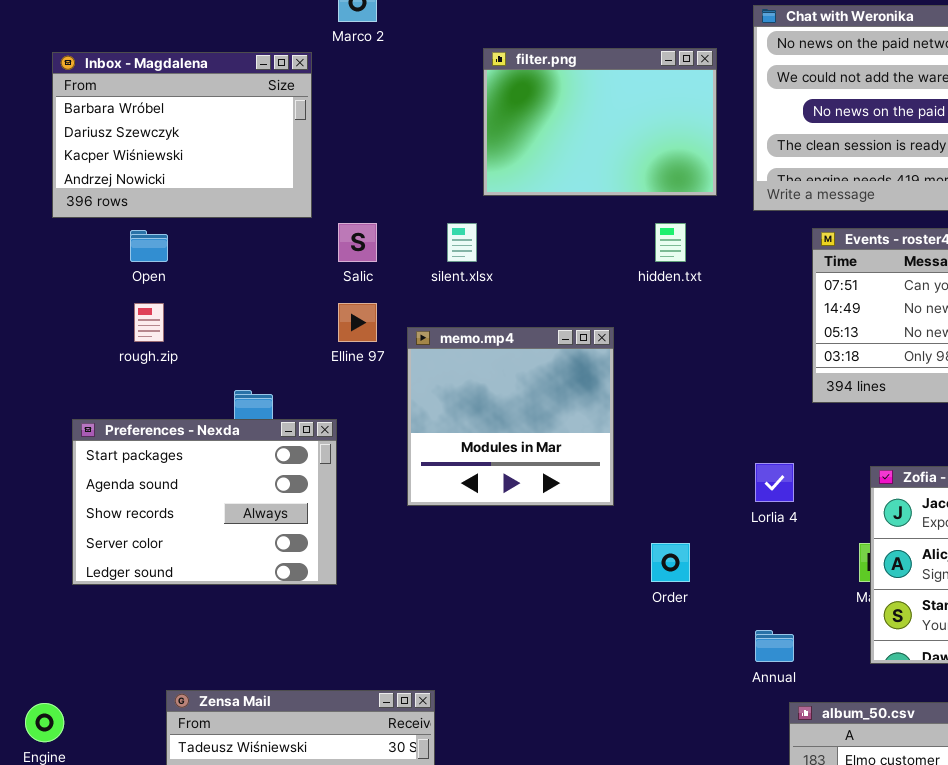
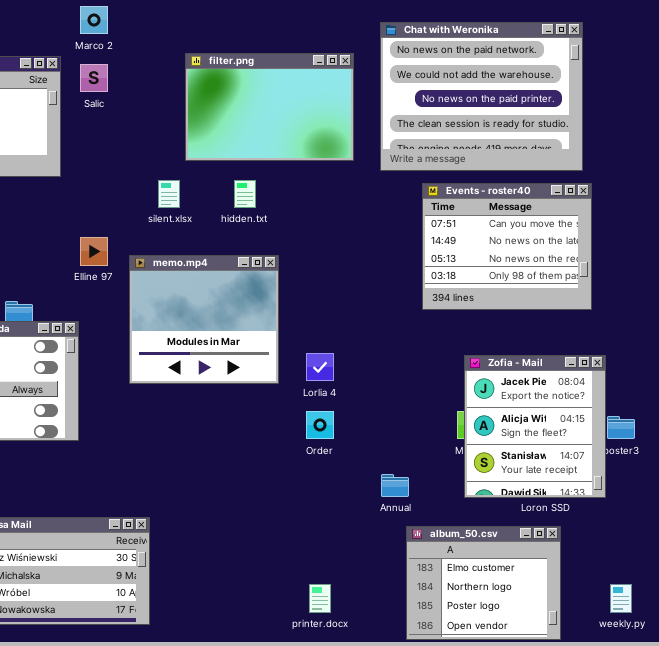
Salic: [338,223,377,262] -> [80,64,108,92], moved
hidden.txt: [655,223,686,262] -> [234,180,256,208], moved
Lorlia 4: [755,463,794,502] -> [306,353,334,381], moved

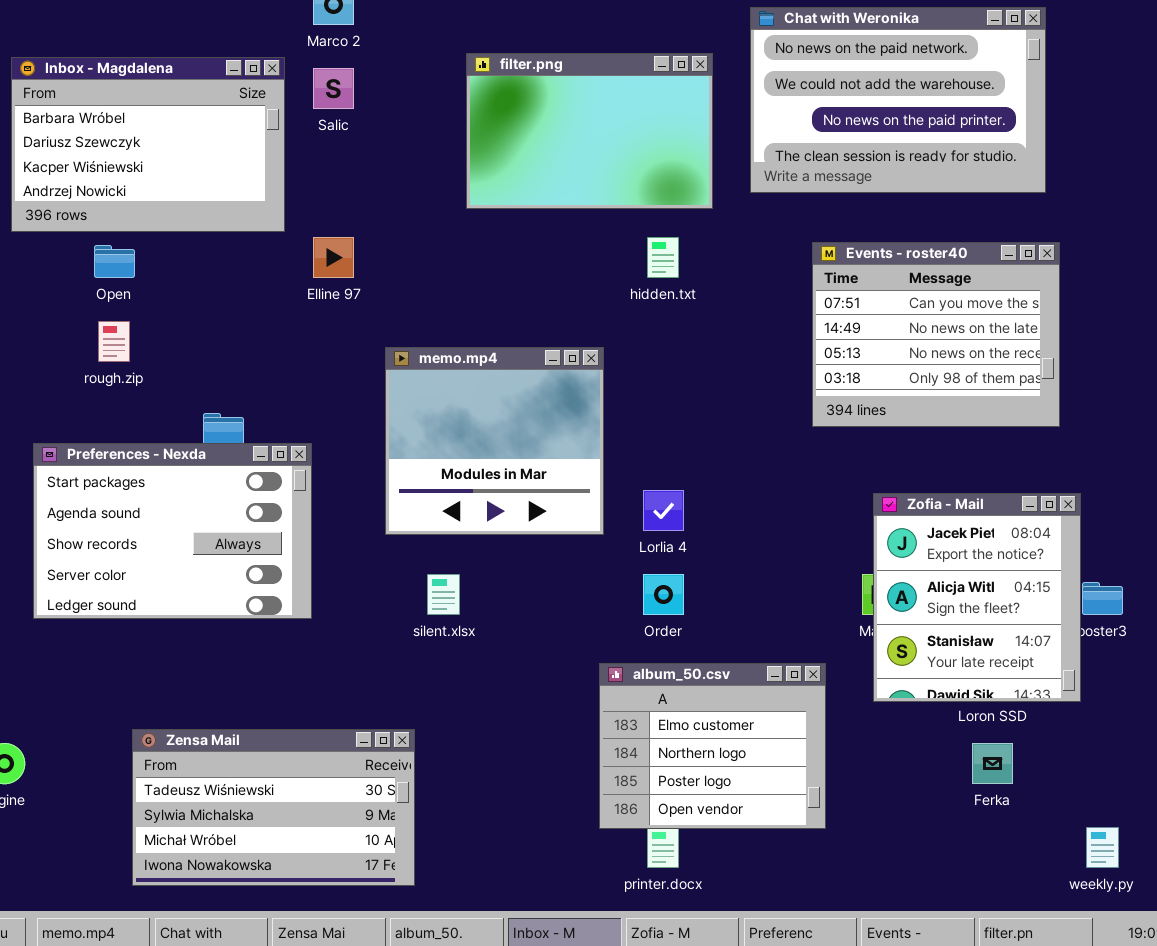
Chat with Weronika: [380,22,583,171] -> [750,7,1046,193], resized
silent.xlsx: [158,180,180,208] -> [427,574,460,615], moved
hidden.txt: [234,180,256,208] -> [647,237,679,278], moved
Elline 97: [80,237,108,266] -> [313,237,354,278], moved
album_50.csv: [406,526,561,640] -> [599,663,826,829], moved

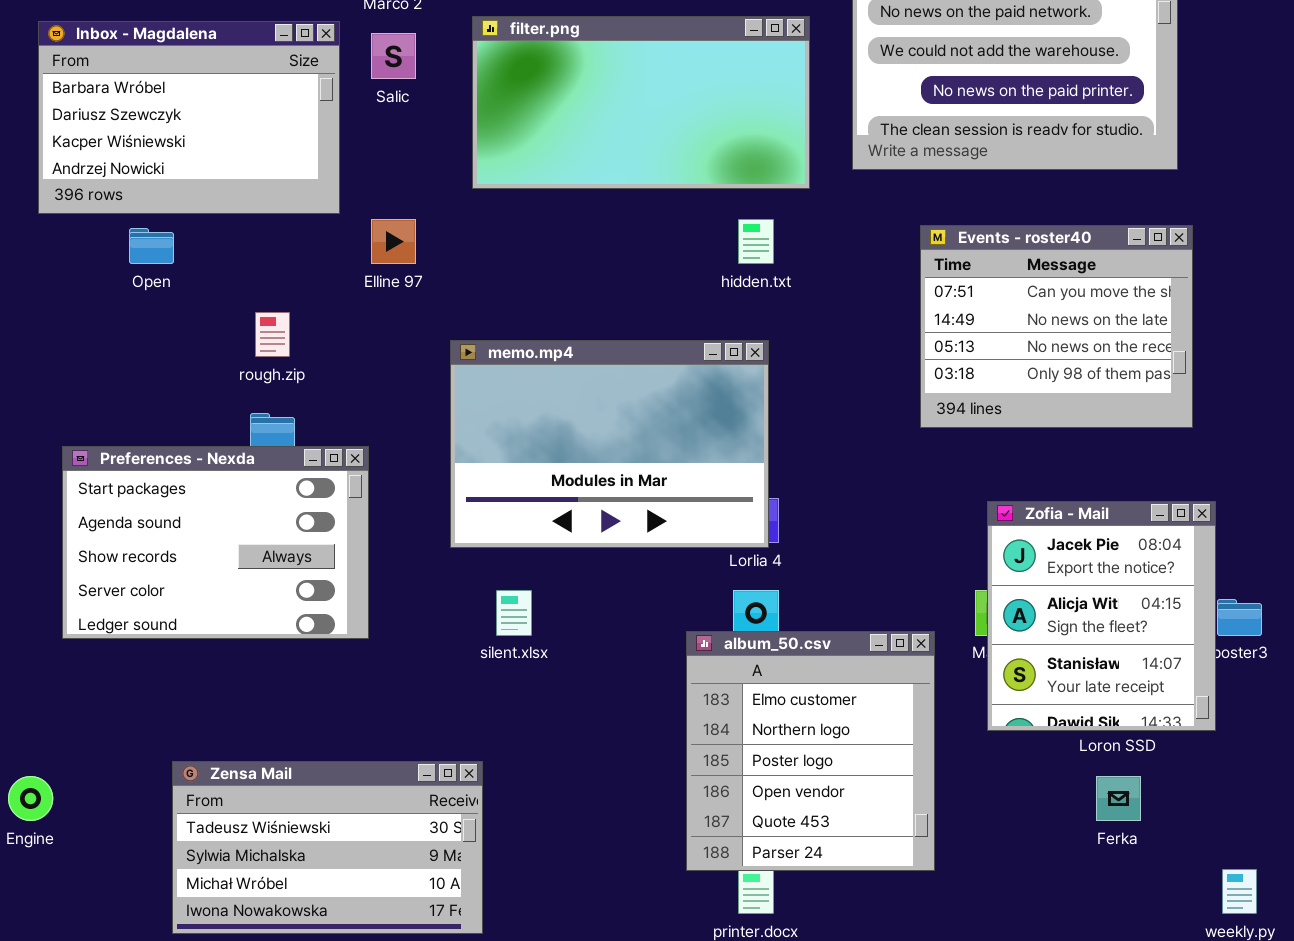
filter.png: [466,53,713,209] -> [472,16,810,189], resized
rough.zip: [98,321,130,362] -> [255,312,290,357], moved
memo.mp4: [385,347,604,535] -> [450,340,769,548], resized
album_50.csv: [599,663,826,829] -> [686,631,935,871], resized

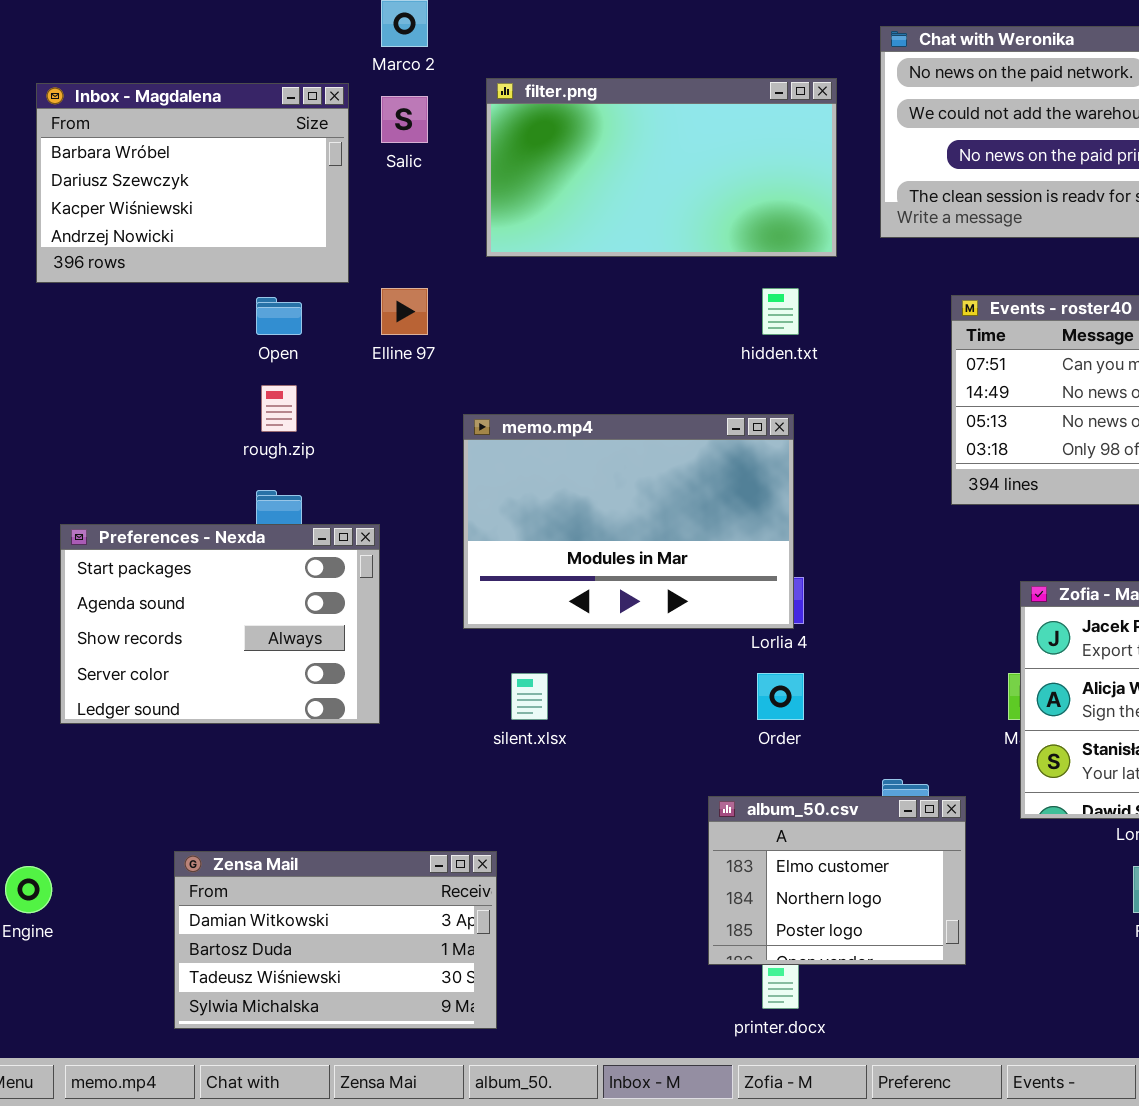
Open: [129,228,174,264] -> [256,297,302,335], moved
album_50.csv: [686,631,935,871] -> [708,796,966,965], resized
Zensa Mail: [172,761,483,934] -> [174,851,497,1029], scrolled up 2 rows

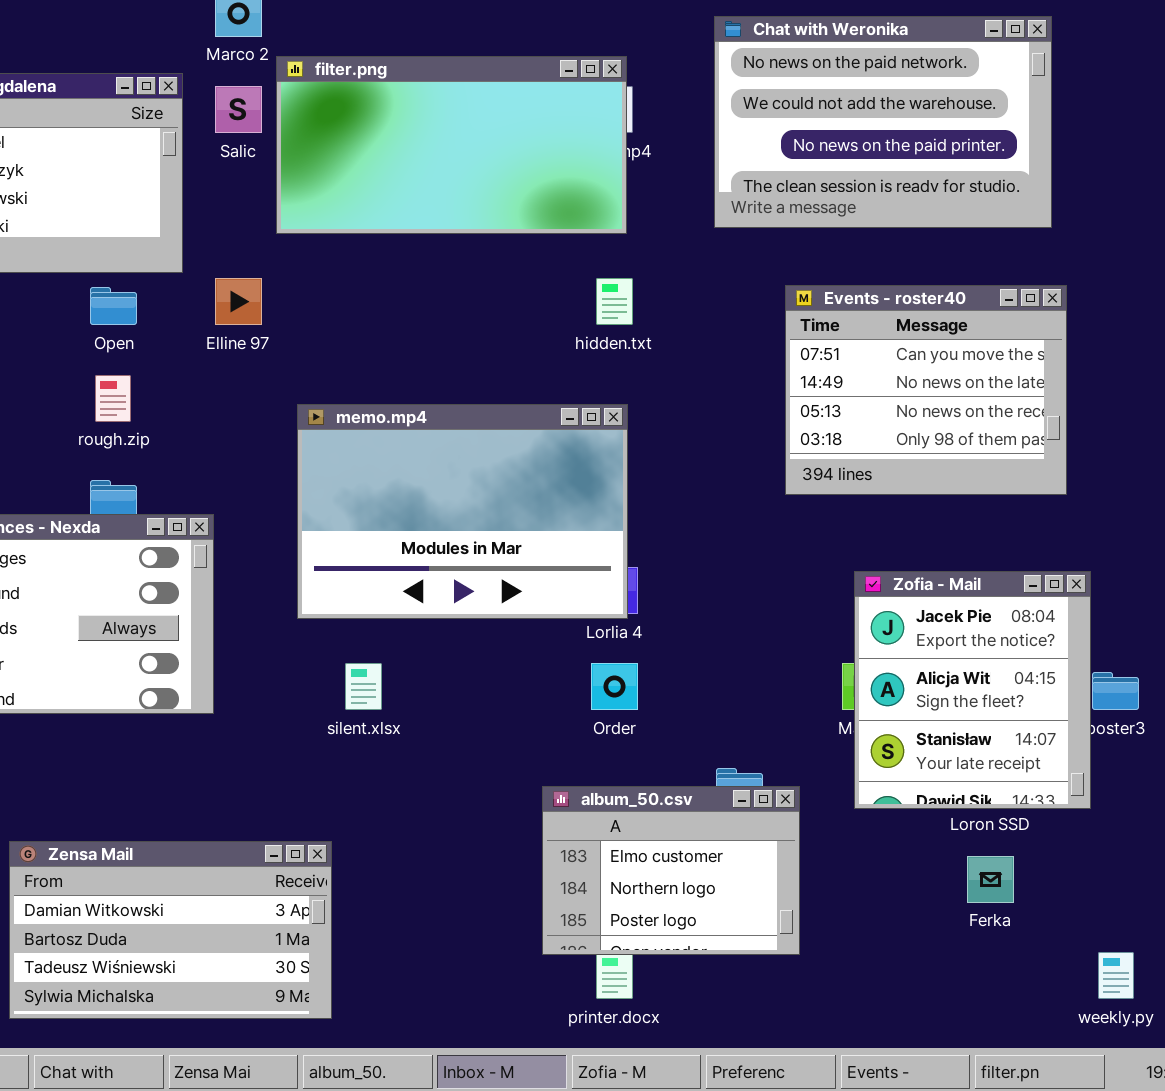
filter.png: [486,78,837,257] -> [276,56,627,234], moved

